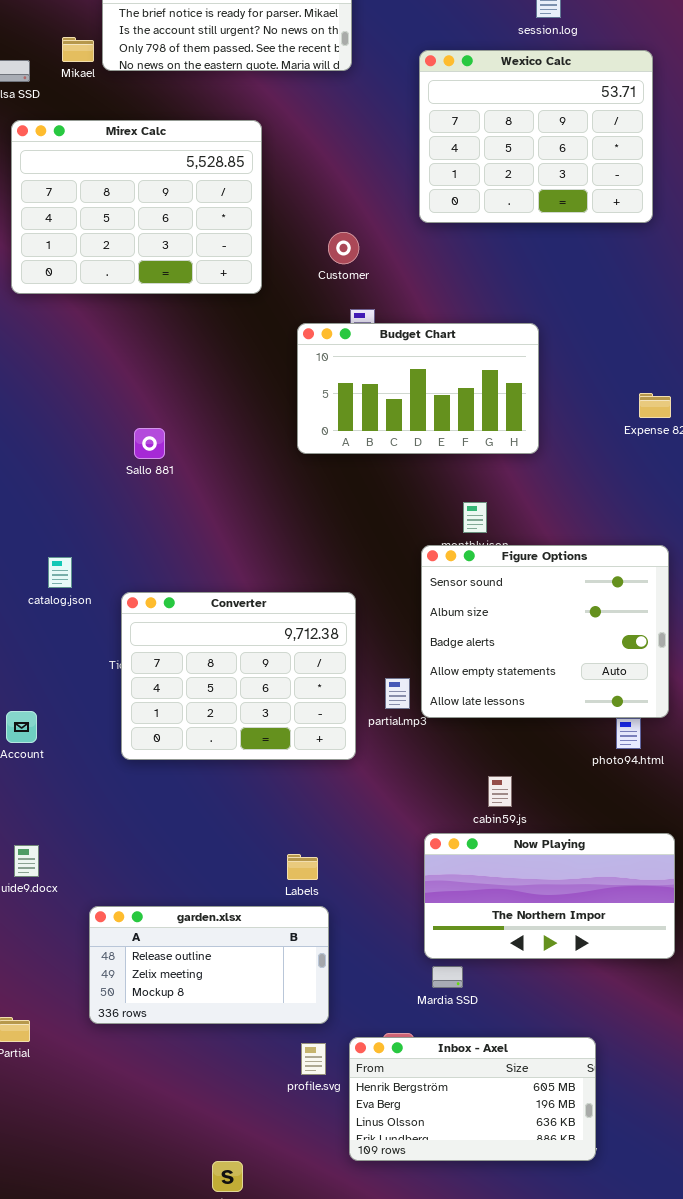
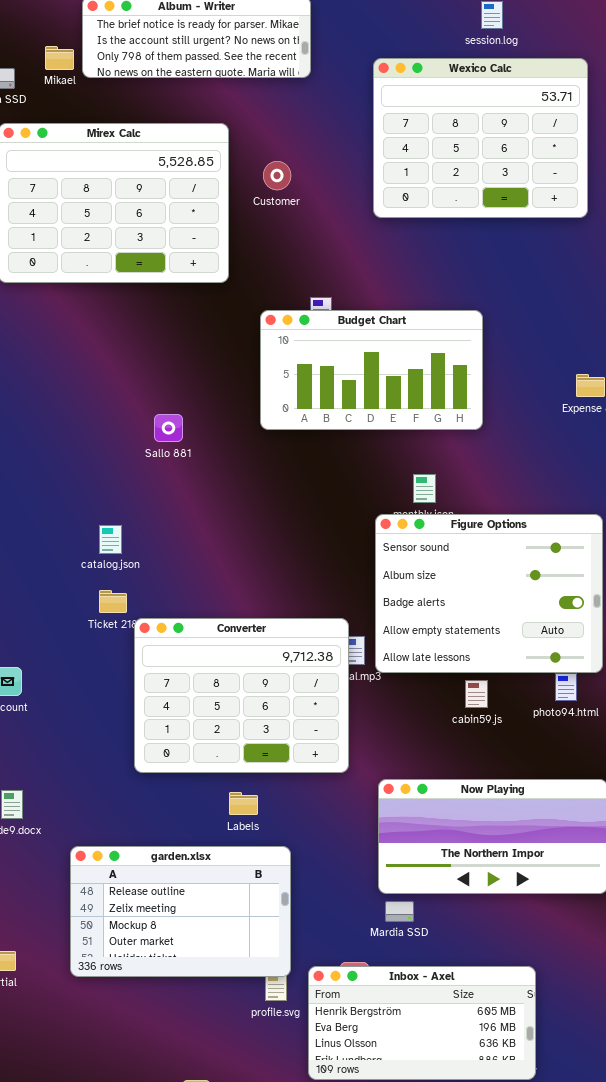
Customer: [328,232,359,264] -> [263,161,291,190], moved
Sallo 881: [134,428,165,459] -> [154,414,183,442], moved
catalog.json: [48,557,72,588] -> [99,525,122,554], moved
Converter: [121,592,356,760] -> [134,618,349,773], moved
cabin59.js: [488,776,512,807] -> [465,680,488,708], moved
Labels: [287,854,318,880] -> [229,792,258,815], moved
garden.xlsx: [89,906,329,1024] -> [70,846,291,977], resized

